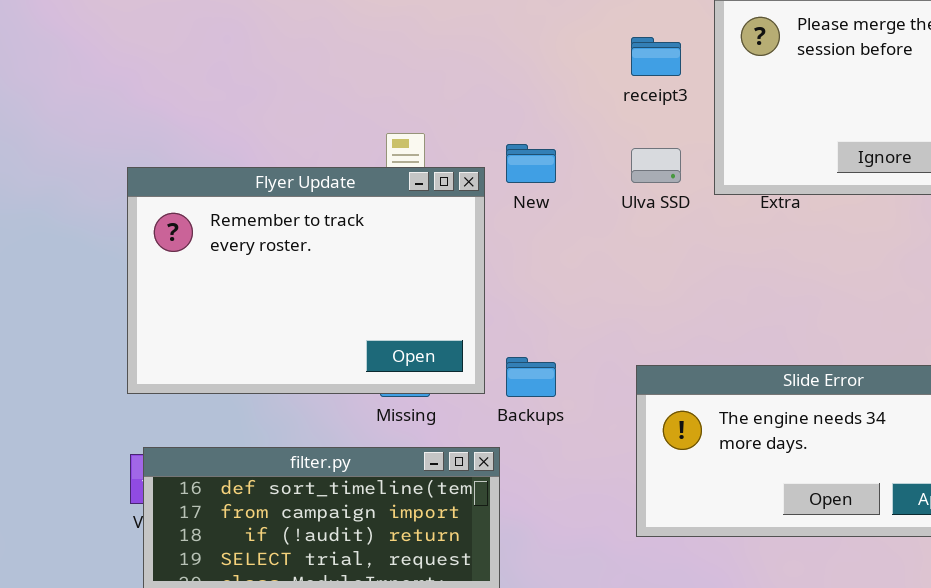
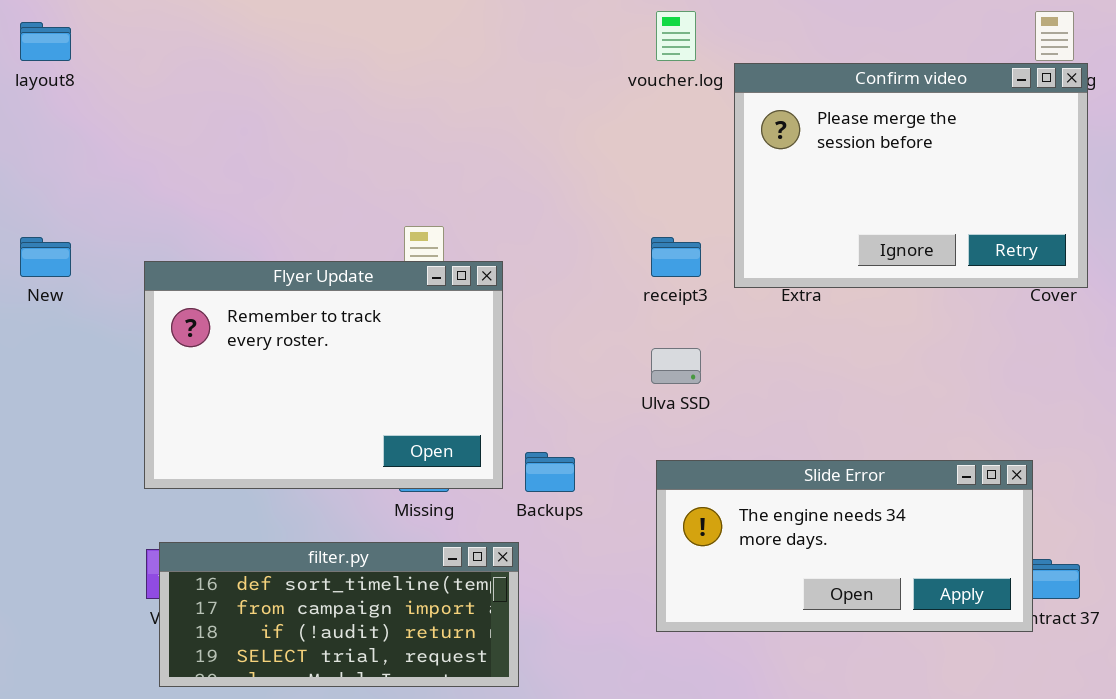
receipt3: [631,37,681,76] -> [651,237,701,277], moved
New: [506,144,556,183] -> [20,237,71,277], moved
Ulva SSD: [631,148,681,183] -> [651,348,701,384], moved

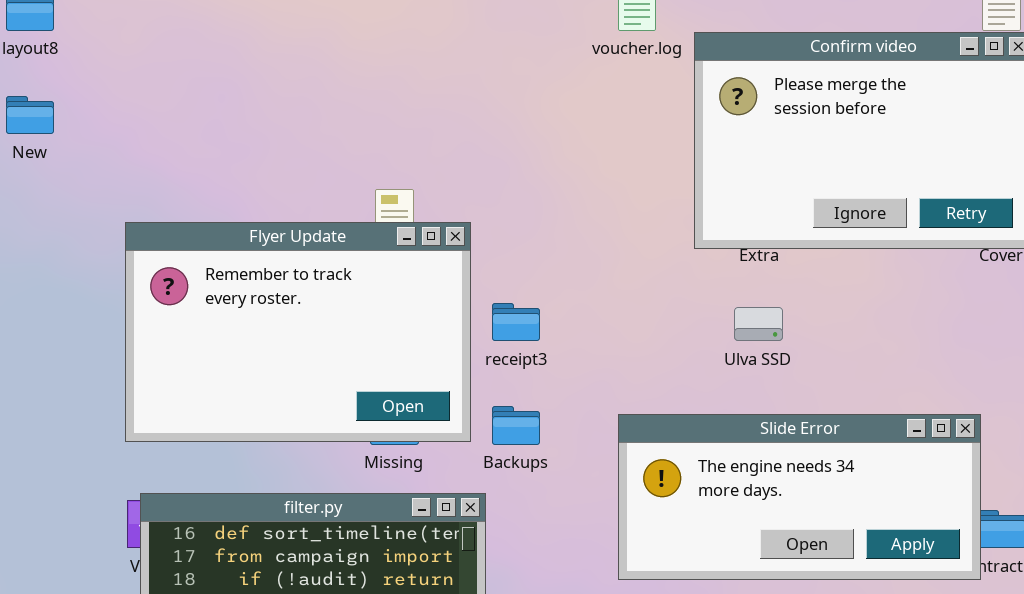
New: [20,237,71,277] -> [6,96,54,134], moved
receipt3: [651,237,701,277] -> [492,303,540,341], moved
Ulva SSD: [651,348,701,384] -> [734,307,783,341], moved

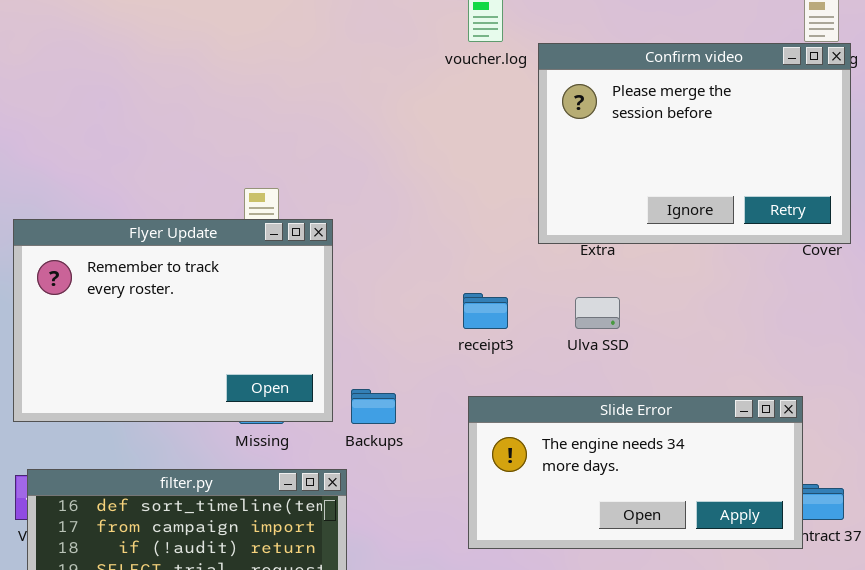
receipt3: [492,303,540,341] -> [463,293,508,329], moved

